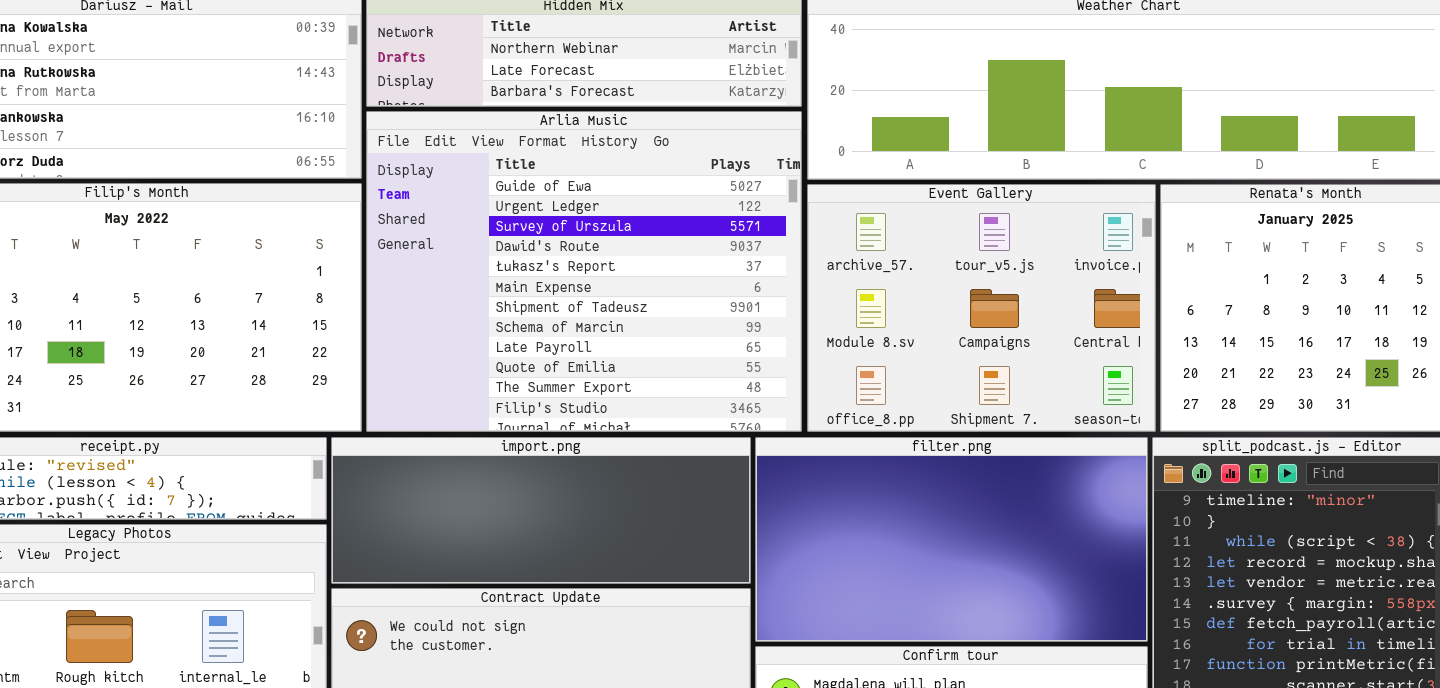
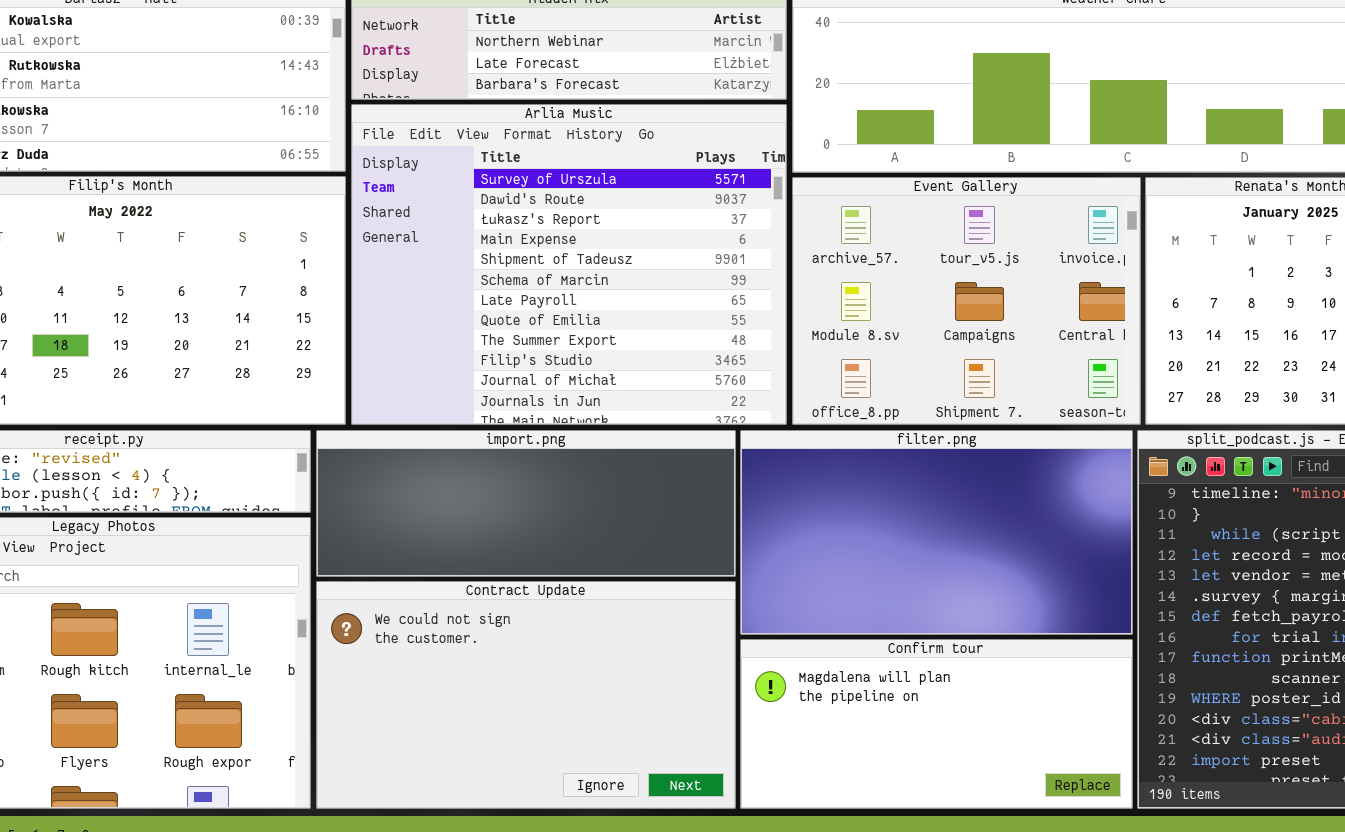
Arlia Music: [366,111,802,432] -> [351,104,787,425], scrolled down 2 rows

